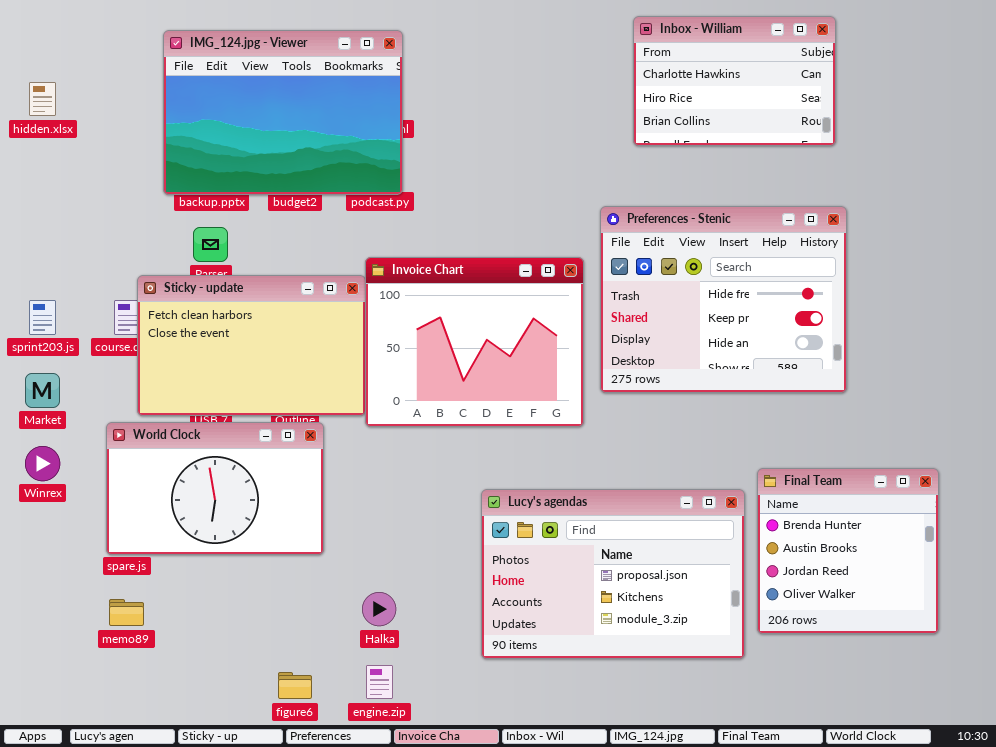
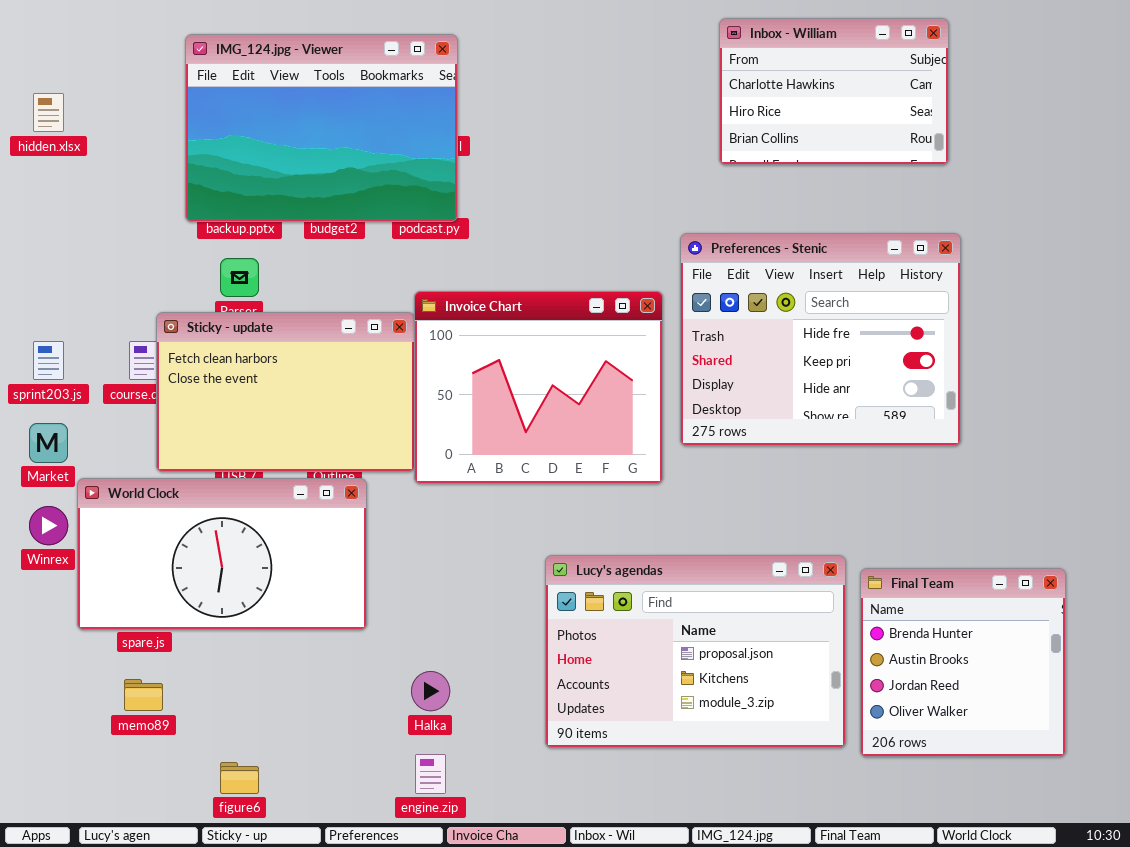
World Clock: [106,422,324,555] -> [77,478,367,630], resized
Final Team: [757,468,939,634] -> [860,568,1066,757], moved
figure6: [278,672,312,699] -> [220,762,259,794], moved

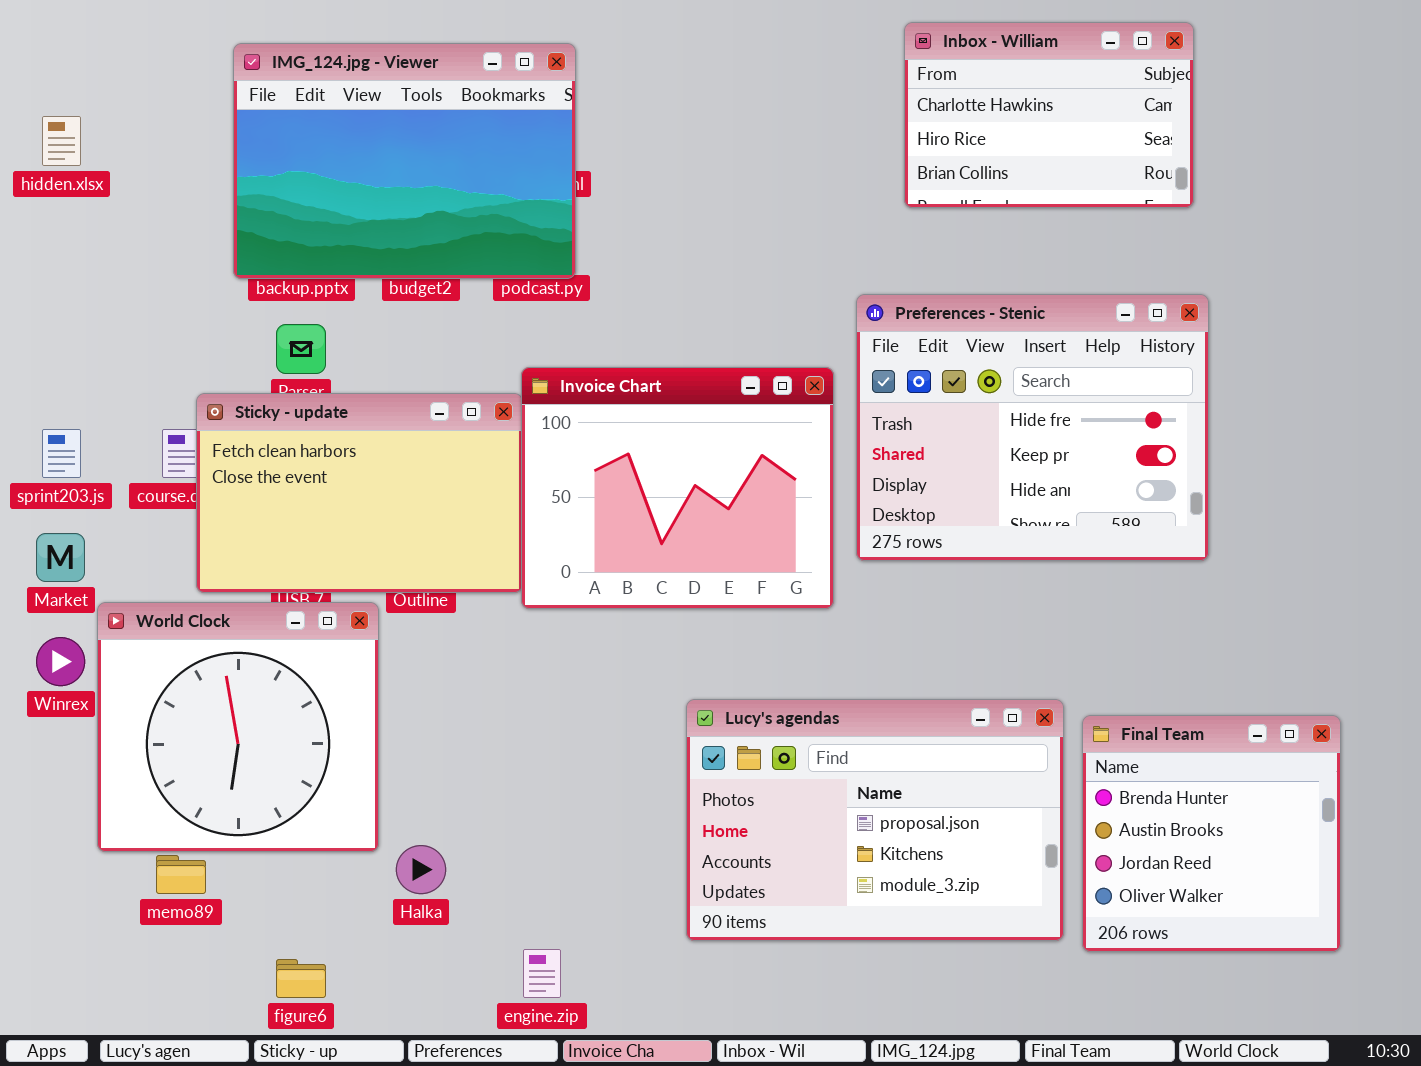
World Clock: [77,478,367,630] -> [97,602,379,852], resized
Halka: [411,671,450,711] -> [396,845,446,894], moved

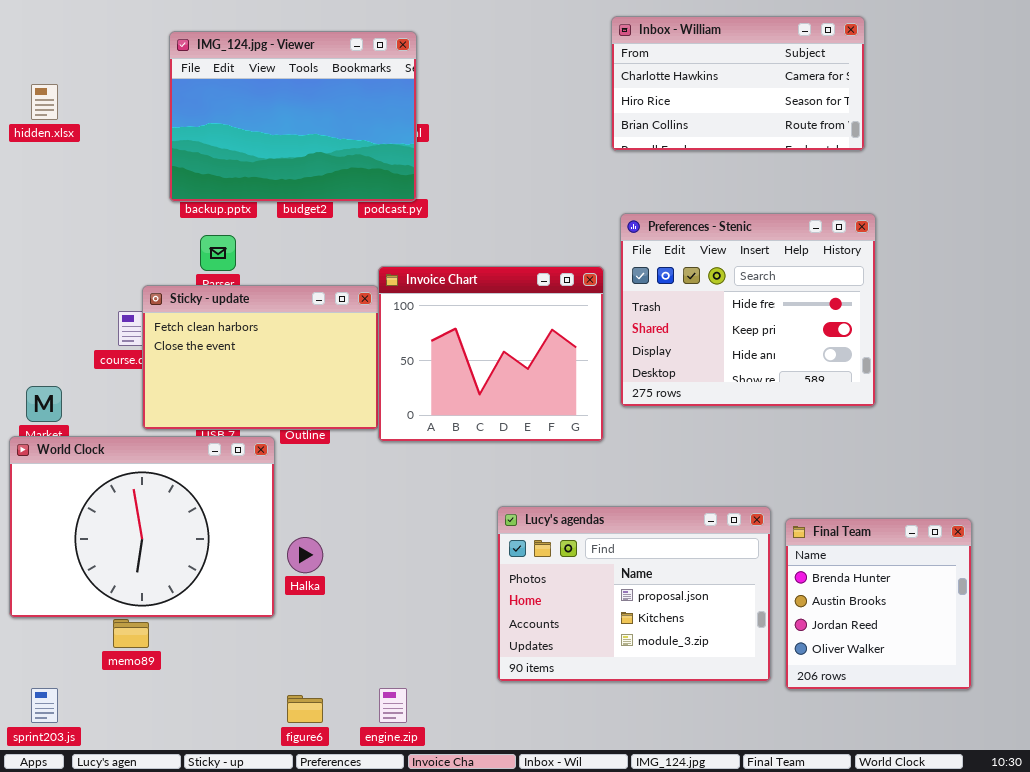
Inbox - William: [904,22,1194,208] -> [611,16,865,151], resized
sprint203.js: [42,429,81,478] -> [31,688,58,723], moved
World Clock: [97,602,379,852] -> [9,436,275,618], resized
Halka: [396,845,446,894] -> [287,537,323,573], moved
figure6: [276,959,326,998] -> [287,695,323,723], moved

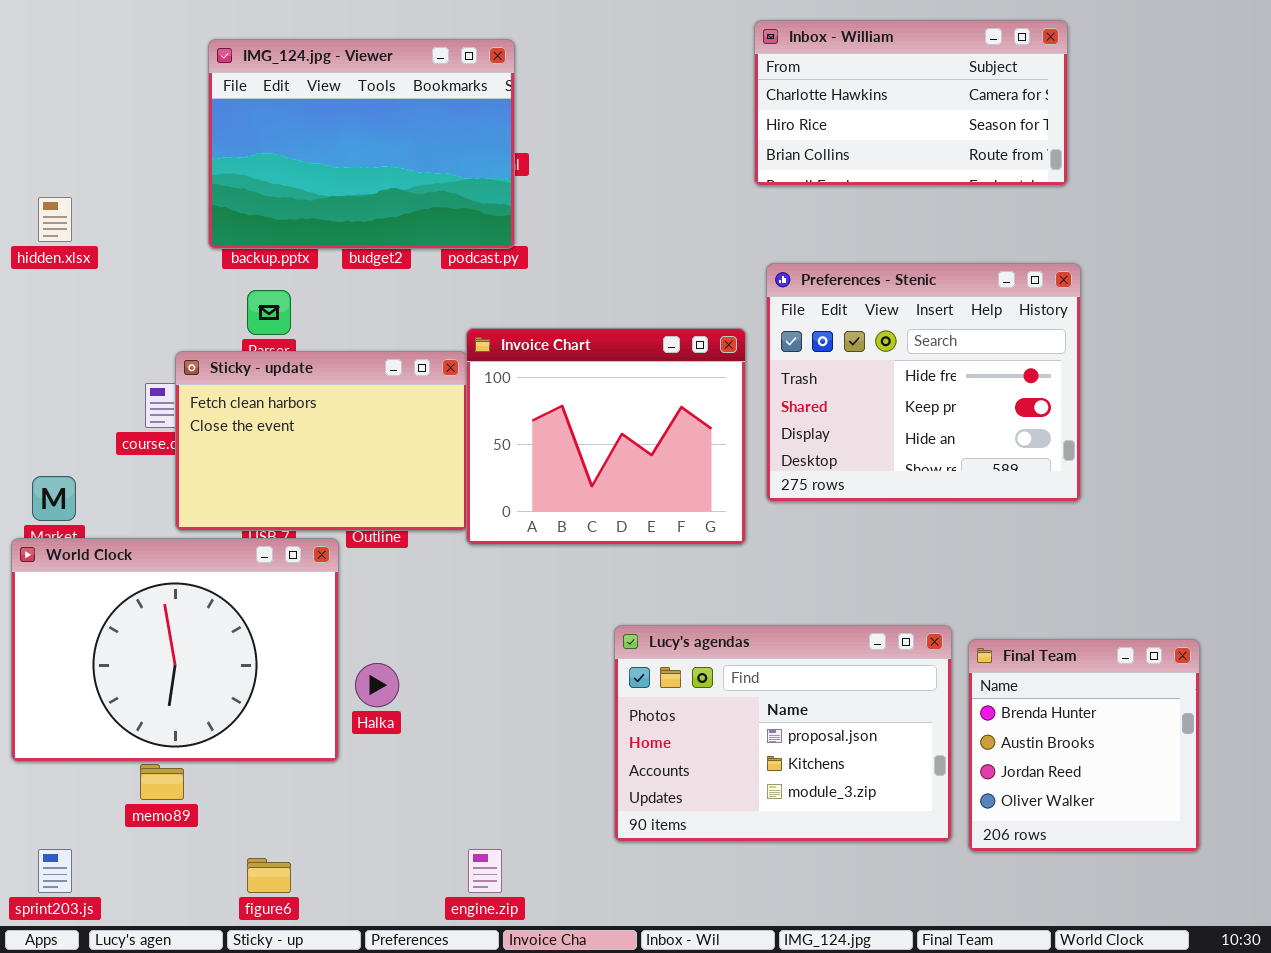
hidden.xlsx: [31,84,58,120] -> [38,197,72,242], moved
figure6: [287,695,323,723] -> [247,858,291,893], moved

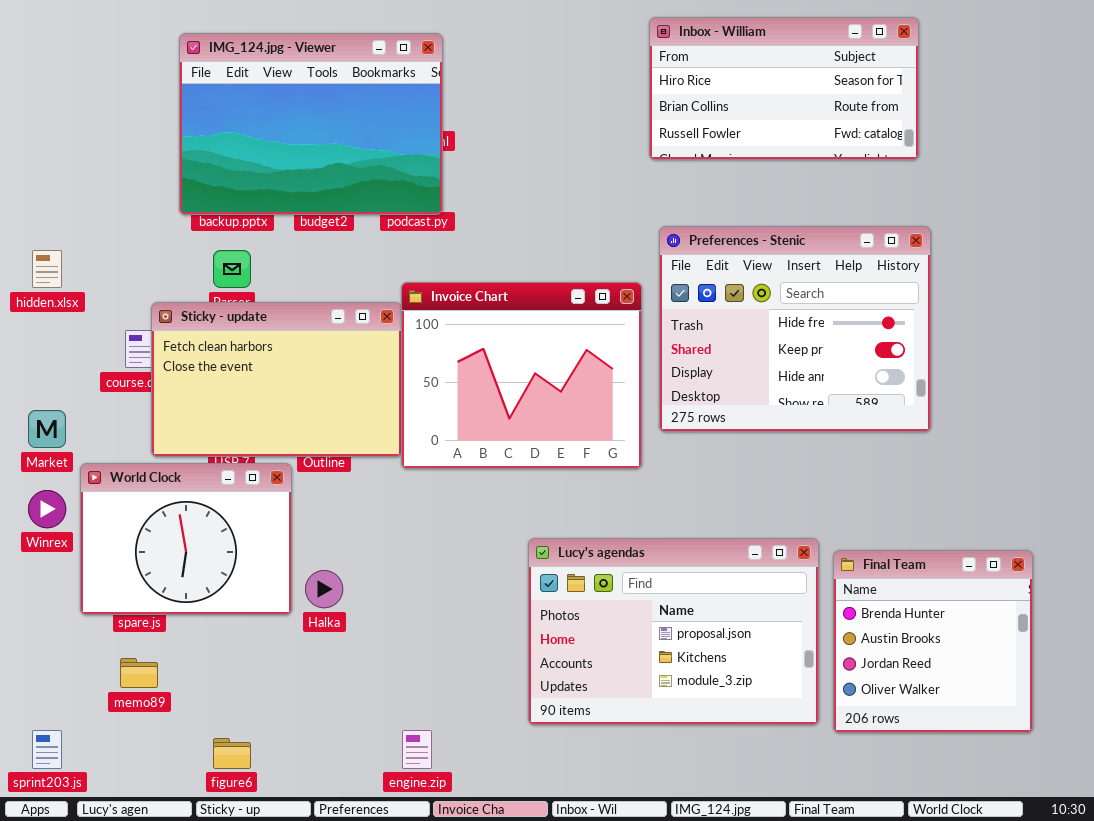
Inbox - William: [754,20,1068,186] -> [649,17,919,160], scrolled down 1 row
hidden.xlsx: [38,197,72,242] -> [32,250,62,288], moved
World Clock: [11,538,339,762] -> [80,463,292,615], resized

